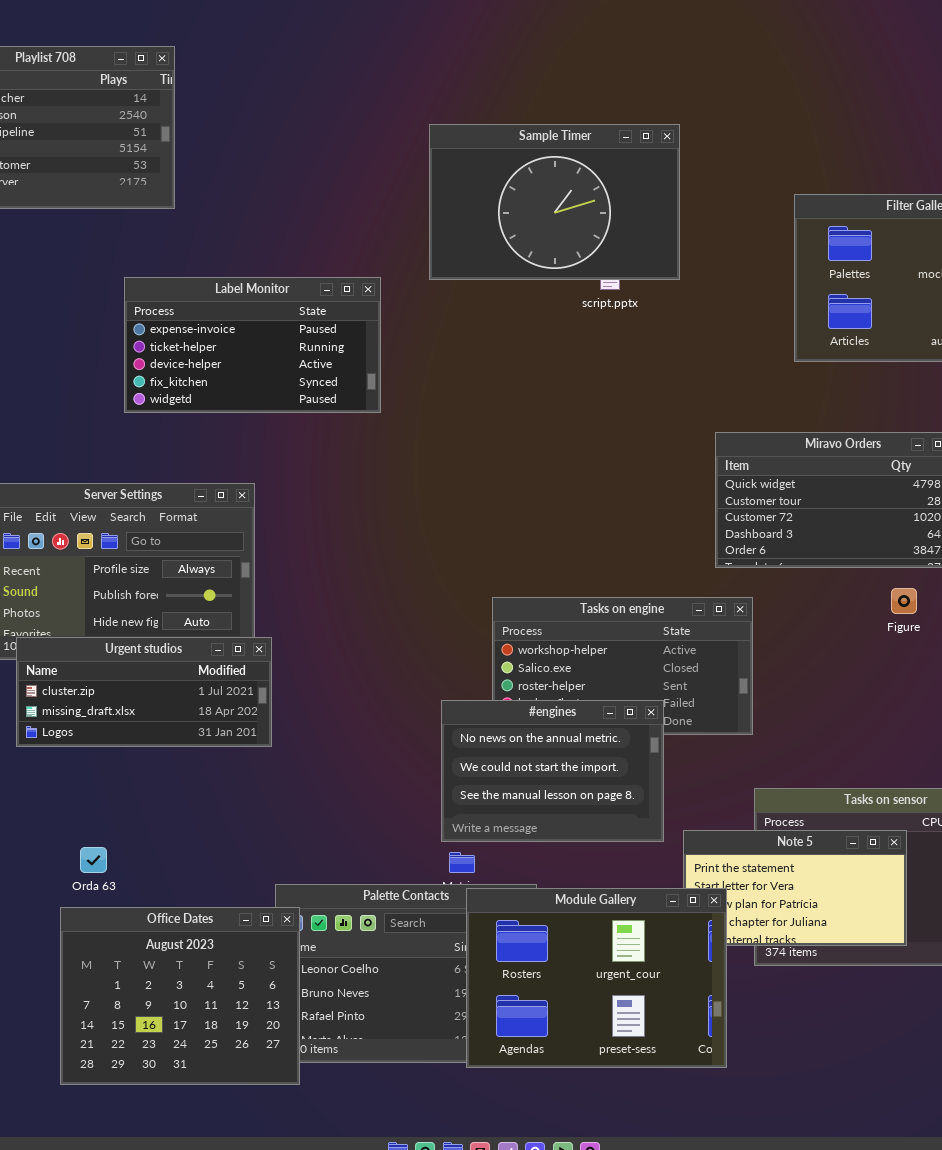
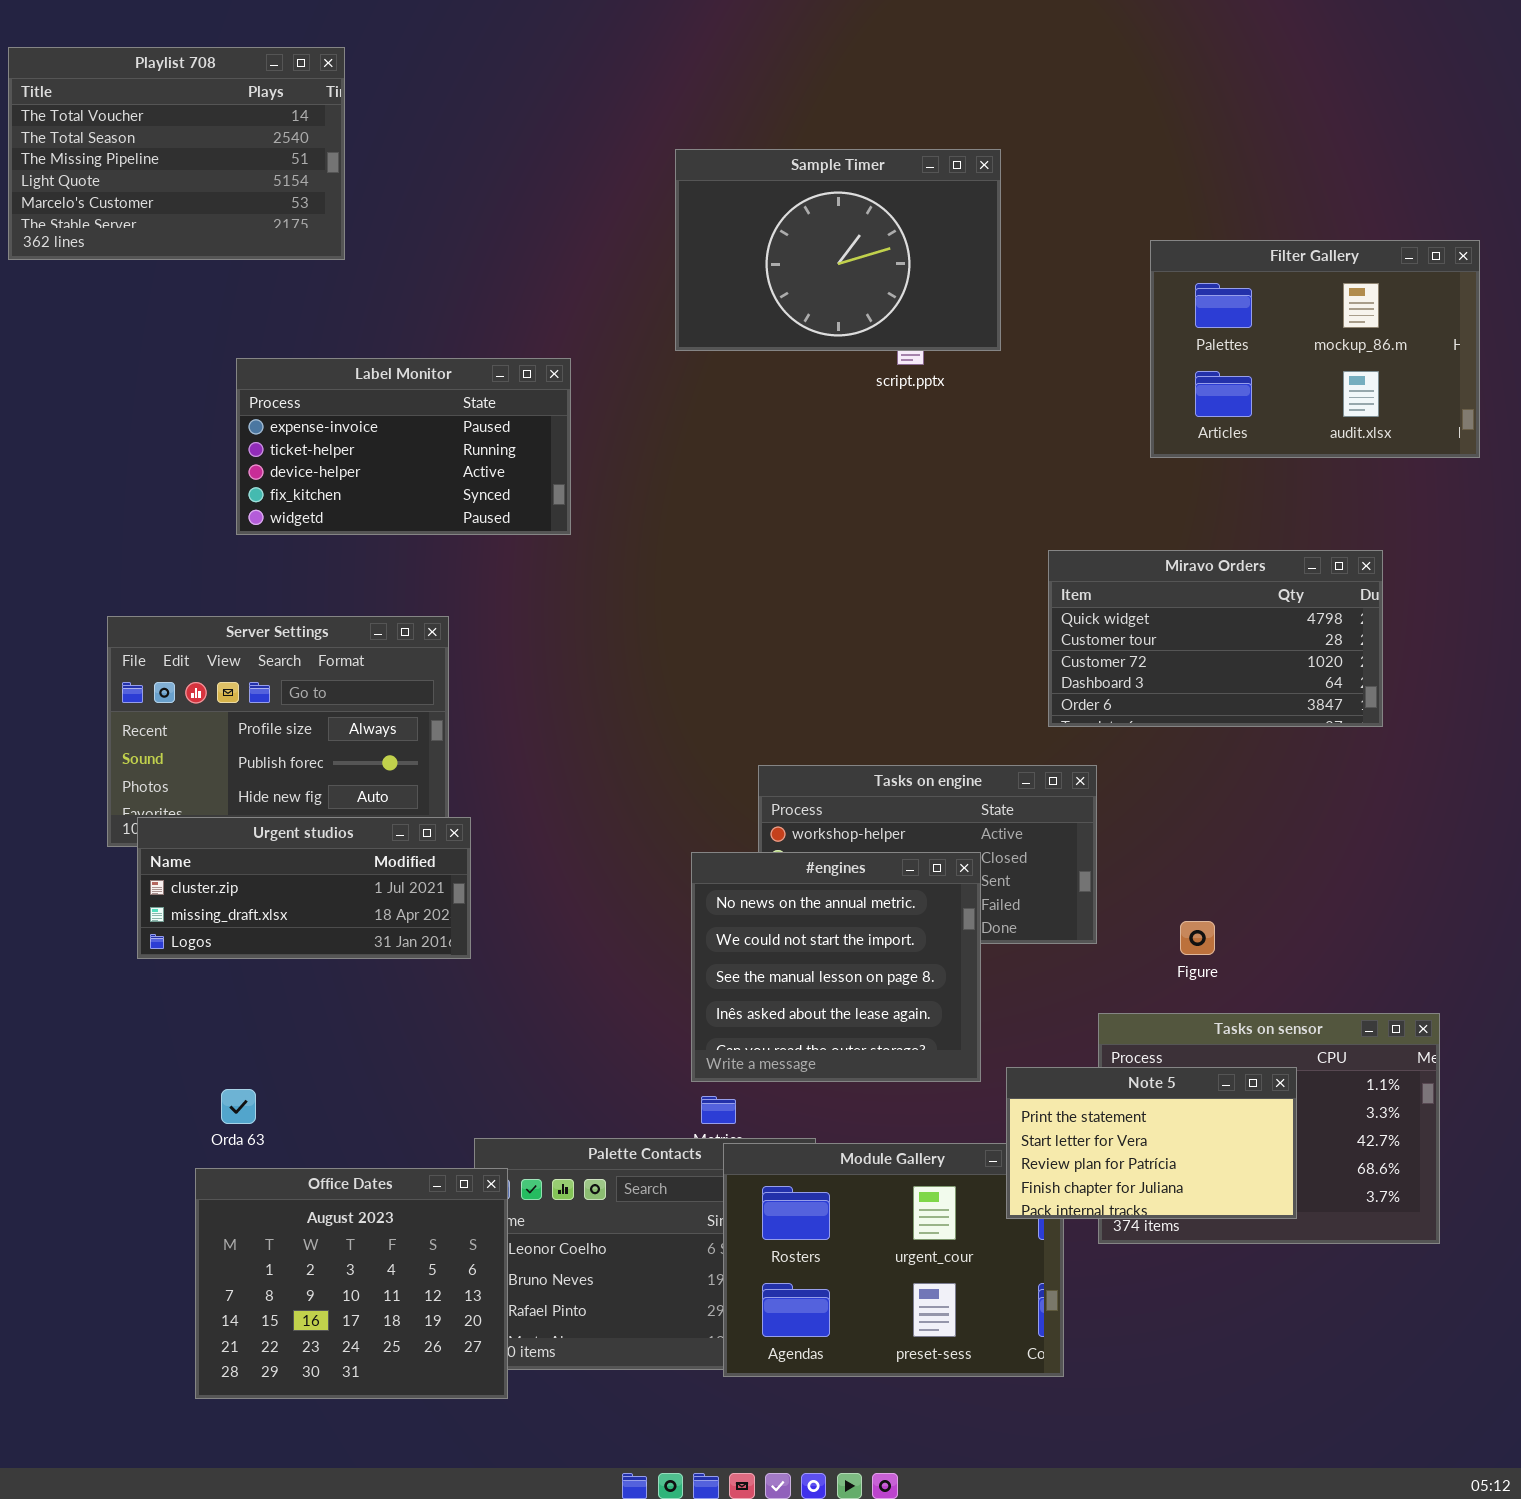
Label Monitor: [124,277,381,413] -> [236,358,571,535], moved
Figure: [891,588,917,614] -> [1180,921,1215,955], moved
#engines: [441,700,664,842] -> [691,852,981,1082], resized
Note 5: [683,830,907,946] -> [1006,1067,1297,1219], raised

